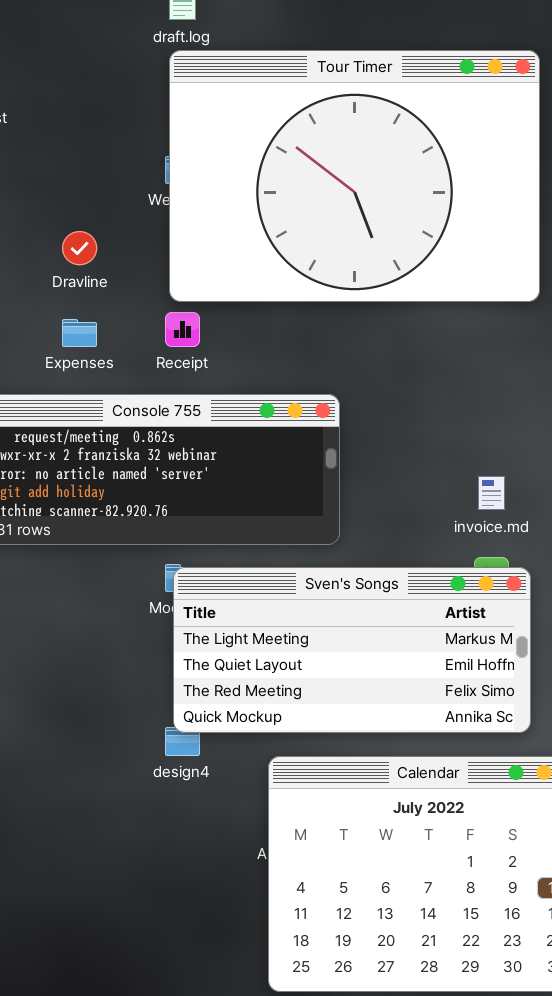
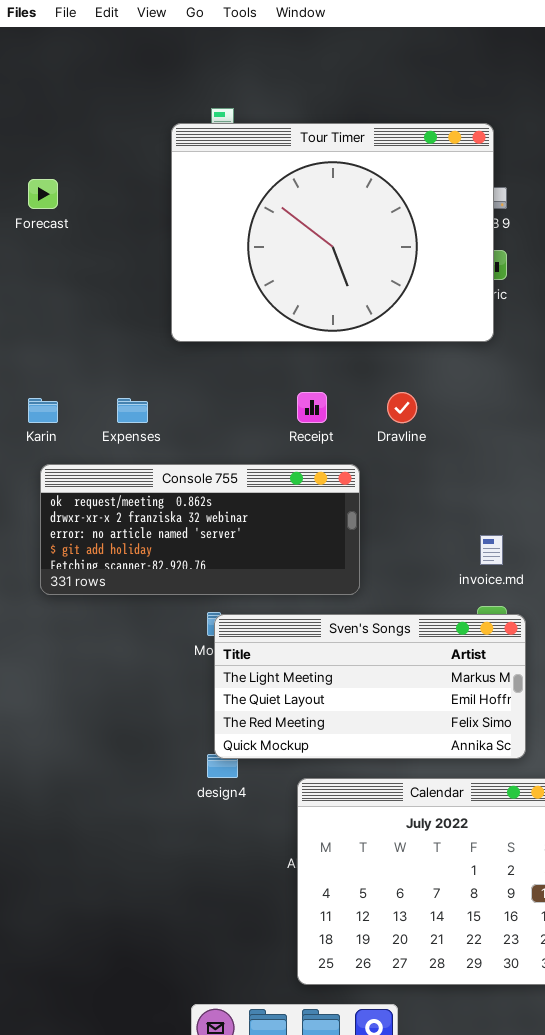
Tour Timer: [169,50,540,302] -> [171,123,494,342], moved
Dravline: [62,231,97,265] -> [387,392,417,423], moved
Receipt: [165,312,200,347] -> [297,392,327,423], moved

